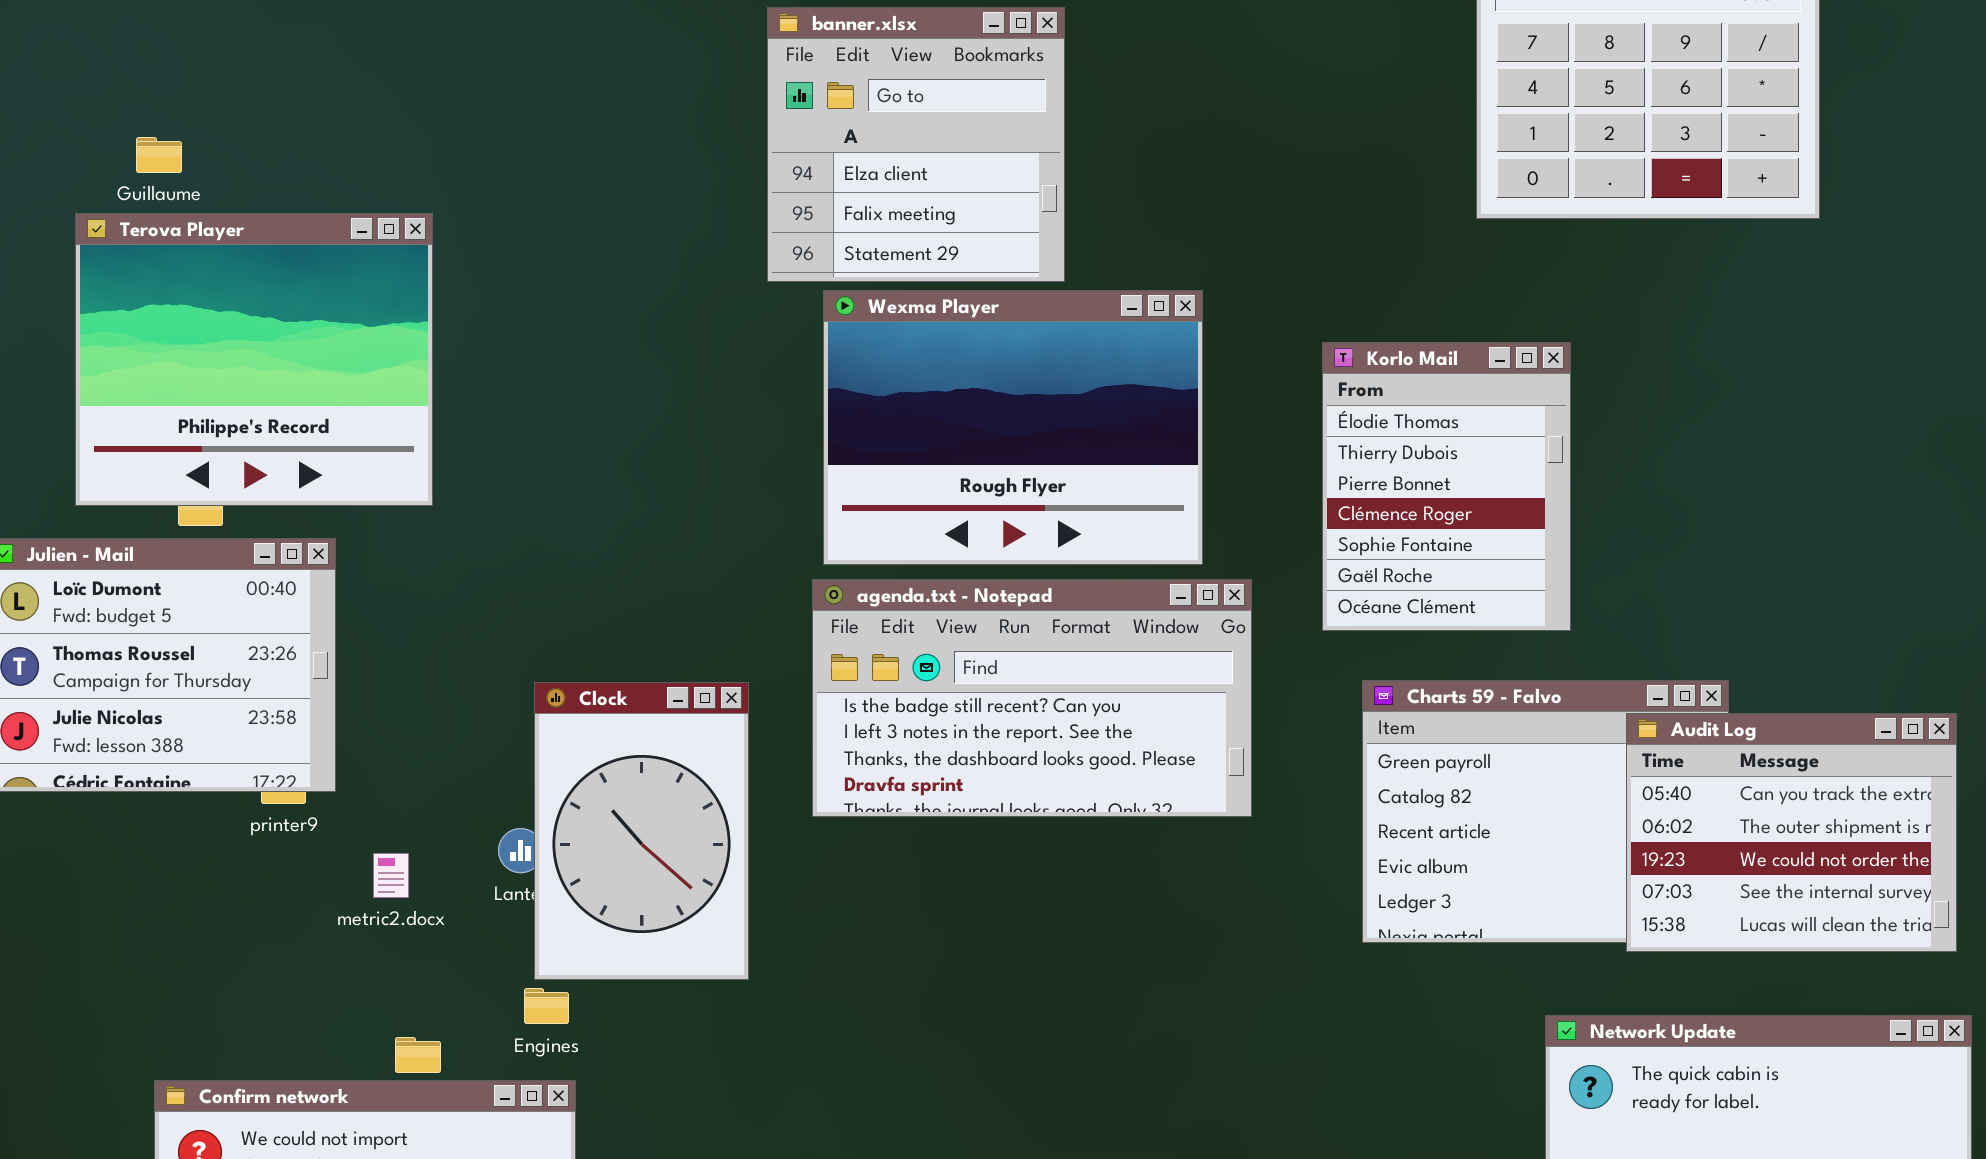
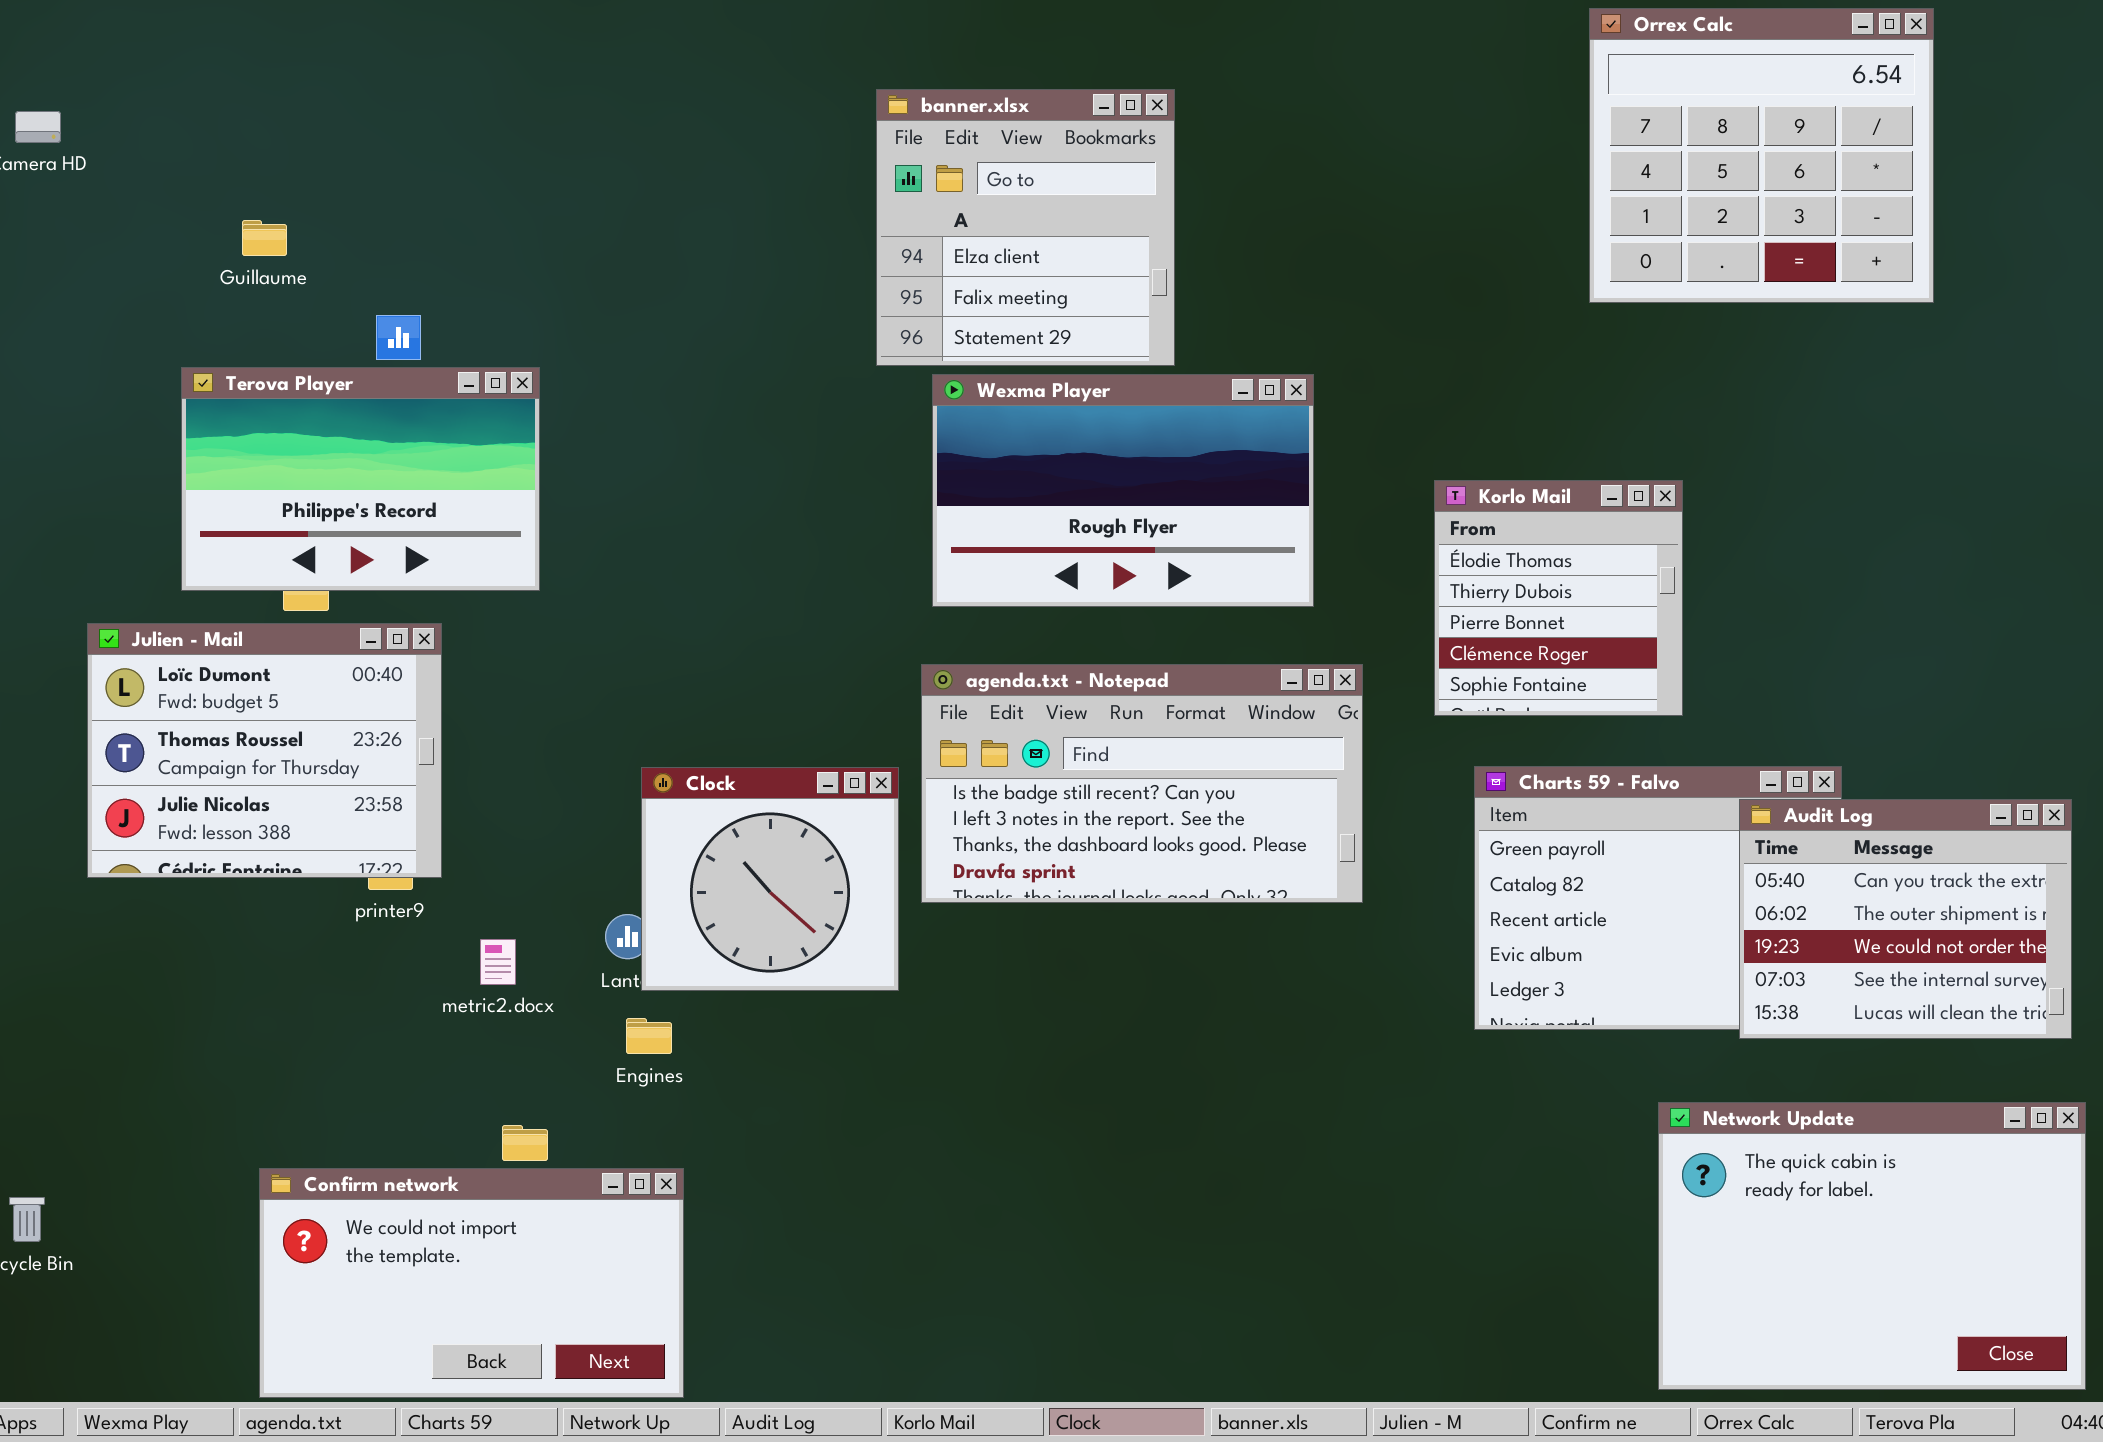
Terova Player: [75,213,433,506] -> [181,367,540,591], resized
Wexma Player: [823,290,1203,565] -> [932,374,1314,607], resized
Korlo Mail: [1322,342,1571,631] -> [1434,480,1683,716], resized
Clock: [534,682,749,980] -> [641,767,899,991], resized
Engines: [524,988,569,1024] -> [626,1018,672,1054], moved

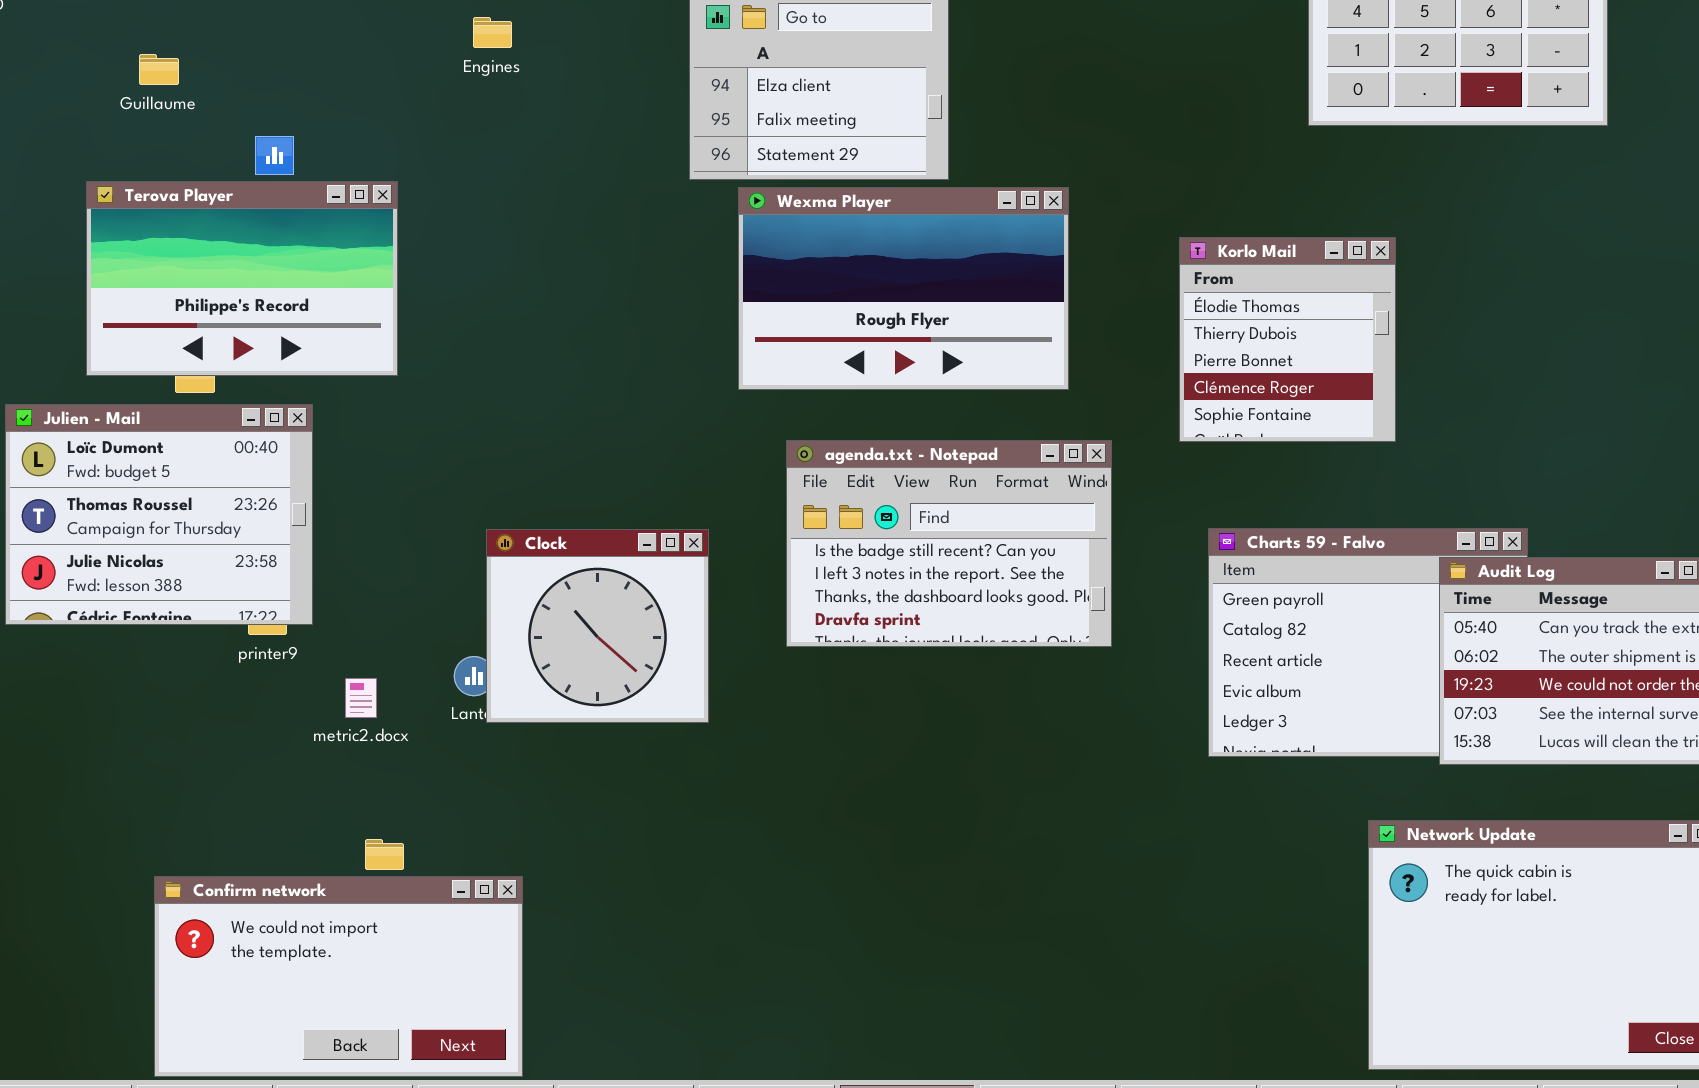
Korlo Mail: [1434,480,1683,716] -> [1179,237,1396,442], moved
agenda.txt - Notepad: [921,664,1363,903] -> [786,440,1112,647], resized
Engines: [626,1018,672,1054] -> [473,17,512,48], moved

